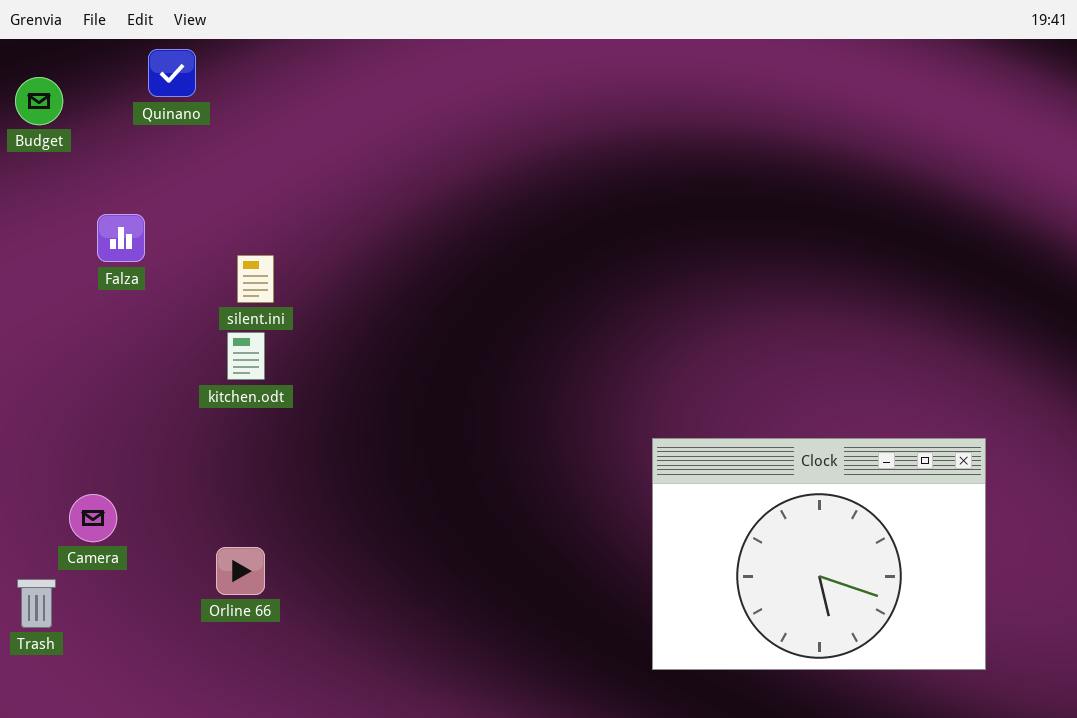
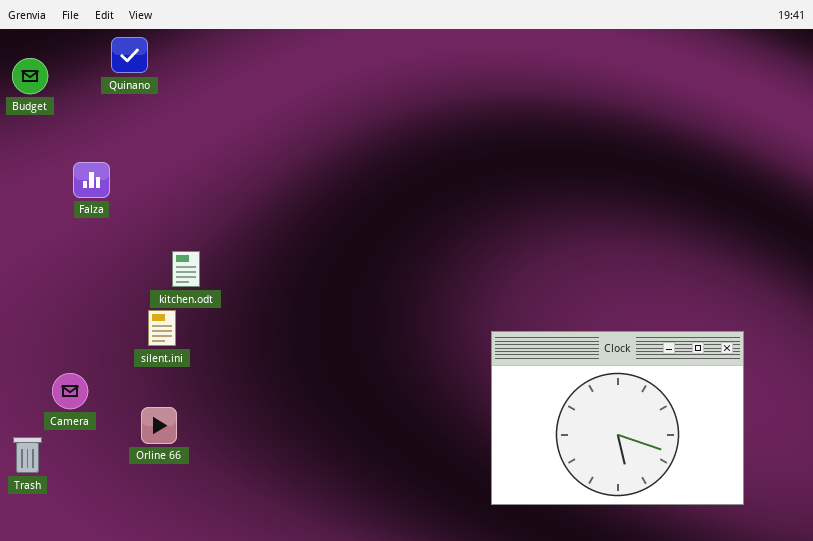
silent.ini: [237,255,274,303] -> [148,310,176,346], moved
Orline 66: [216,547,265,595] -> [141,407,177,444], moved

